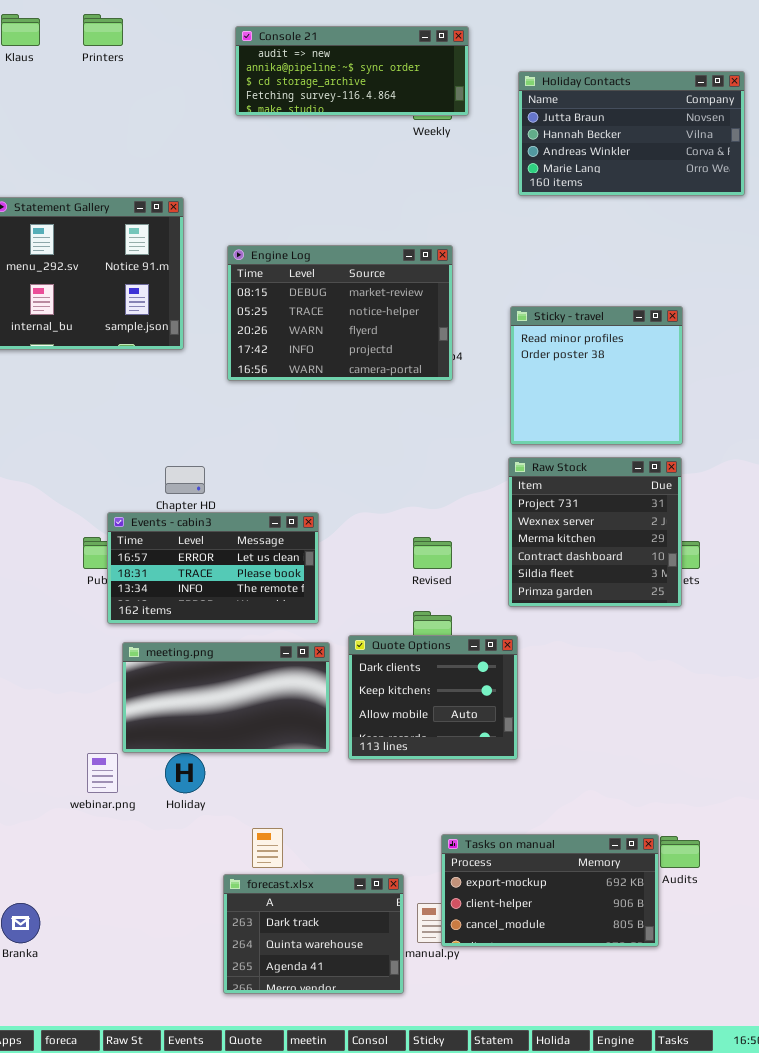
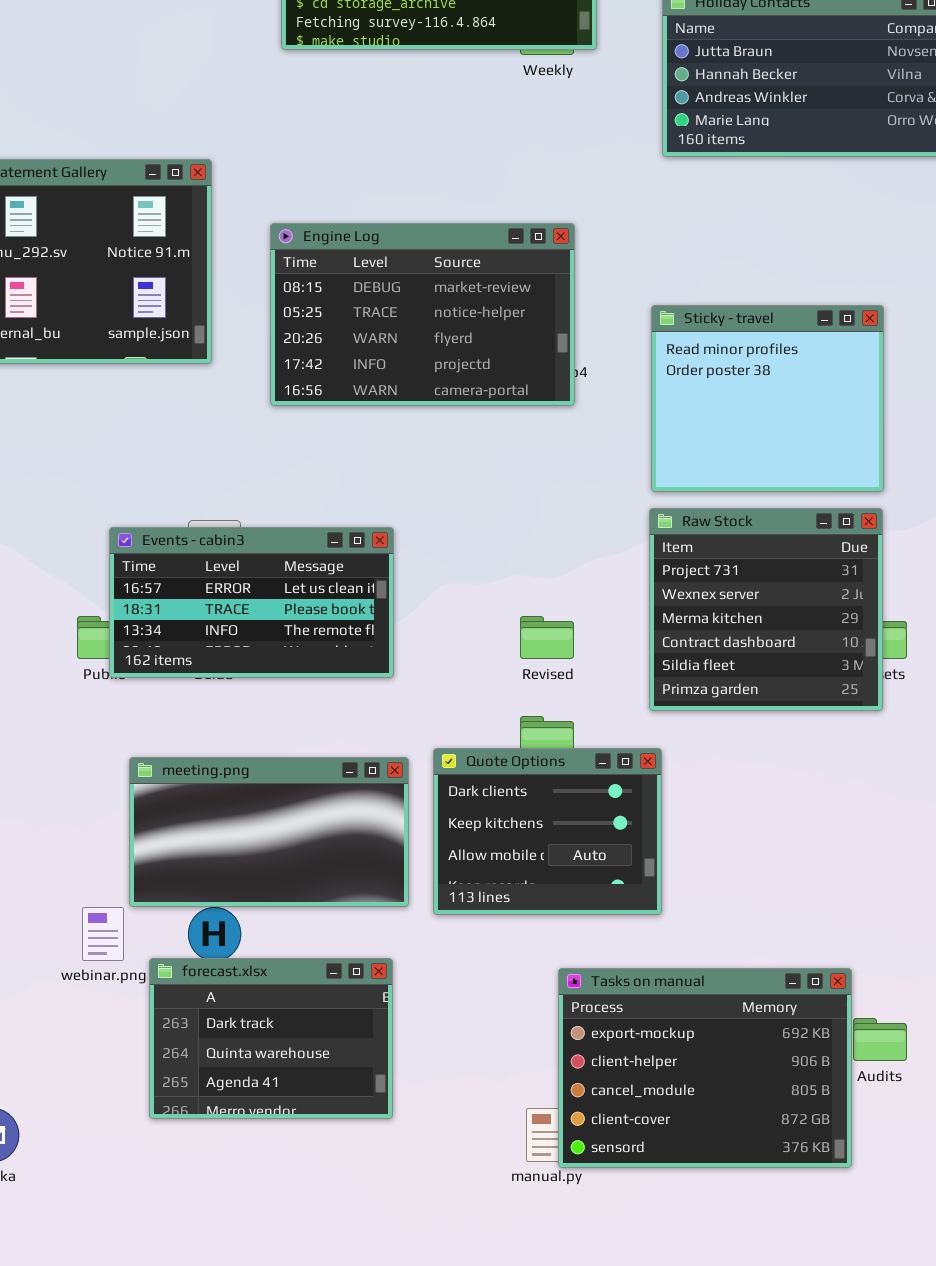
Events - cabin3: [107,512,319,624] -> [109,527,394,678], moved
Tasks on manual: [441,834,659,947] -> [558,968,852,1168], resized
forecast.xlsx: [223,874,404,994] -> [149,958,393,1119], moved

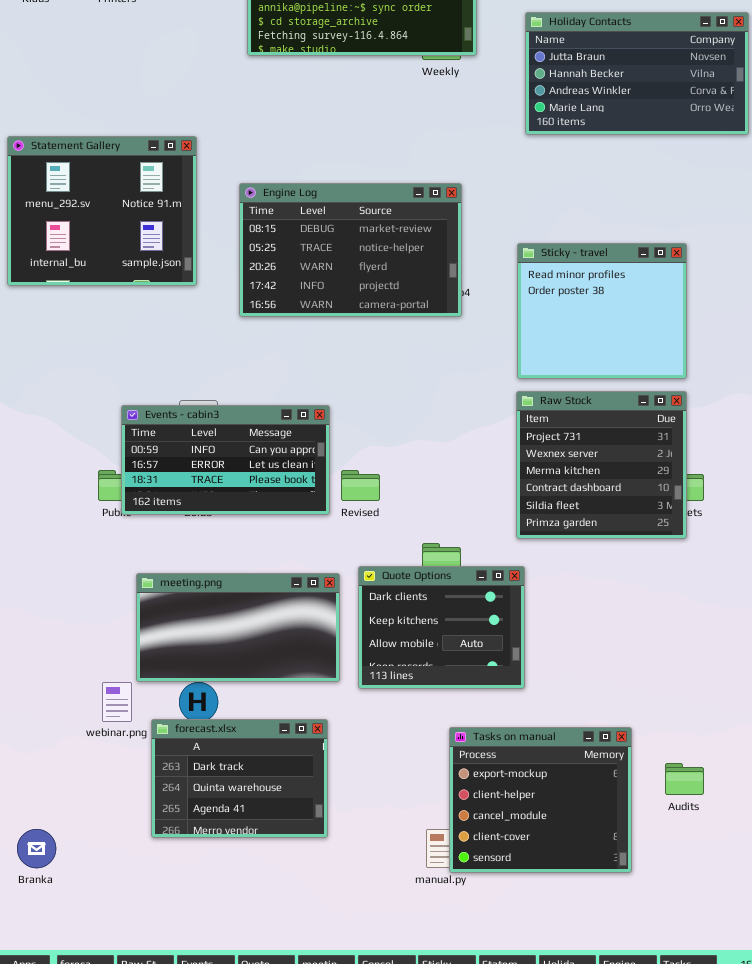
Events - cabin3: [109,527,394,678] -> [121,405,330,515], scrolled up 1 row
Revised: [520,616,574,659] -> [341,470,380,501], moved
Tasks on manual: [558,968,852,1168] -> [449,727,632,873], resized

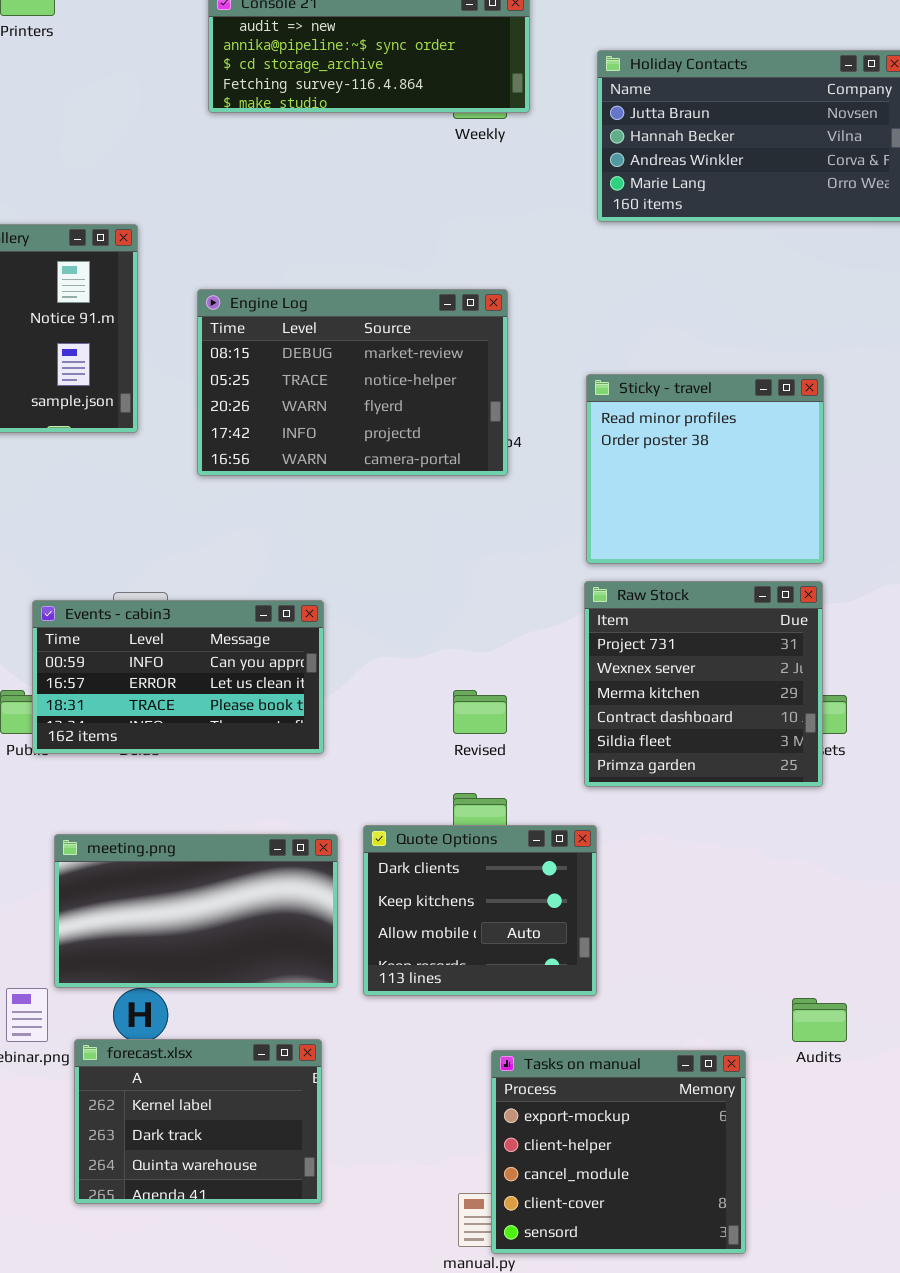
Revised: [341,470,380,501] -> [453,690,507,734], moved
forecast.xlsx: [151,719,328,838] -> [74,1039,322,1204], scrolled up 1 row
Audits: [665,763,704,795] -> [792,998,847,1042], moved

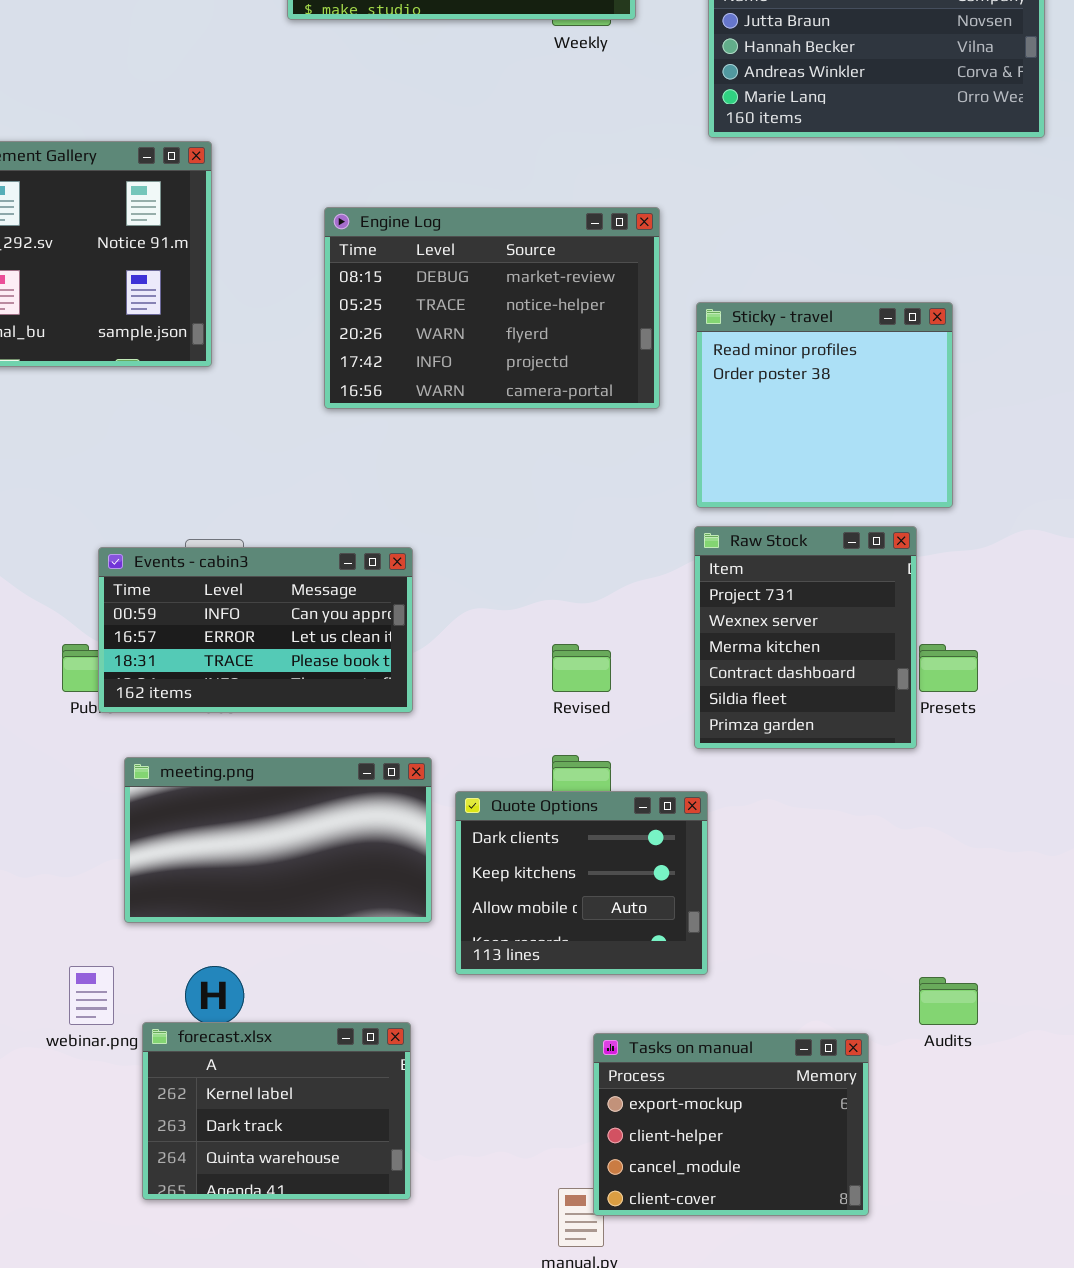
Engine Log: [197,289,508,476] -> [324,207,660,409], moved
Raw Stock: [584,581,823,787] -> [694,526,917,749], resized
meeting.png: [54,834,338,988] -> [124,757,432,923], moved
Tasks on manual: [491,1050,746,1254] -> [593,1033,869,1216], resized

